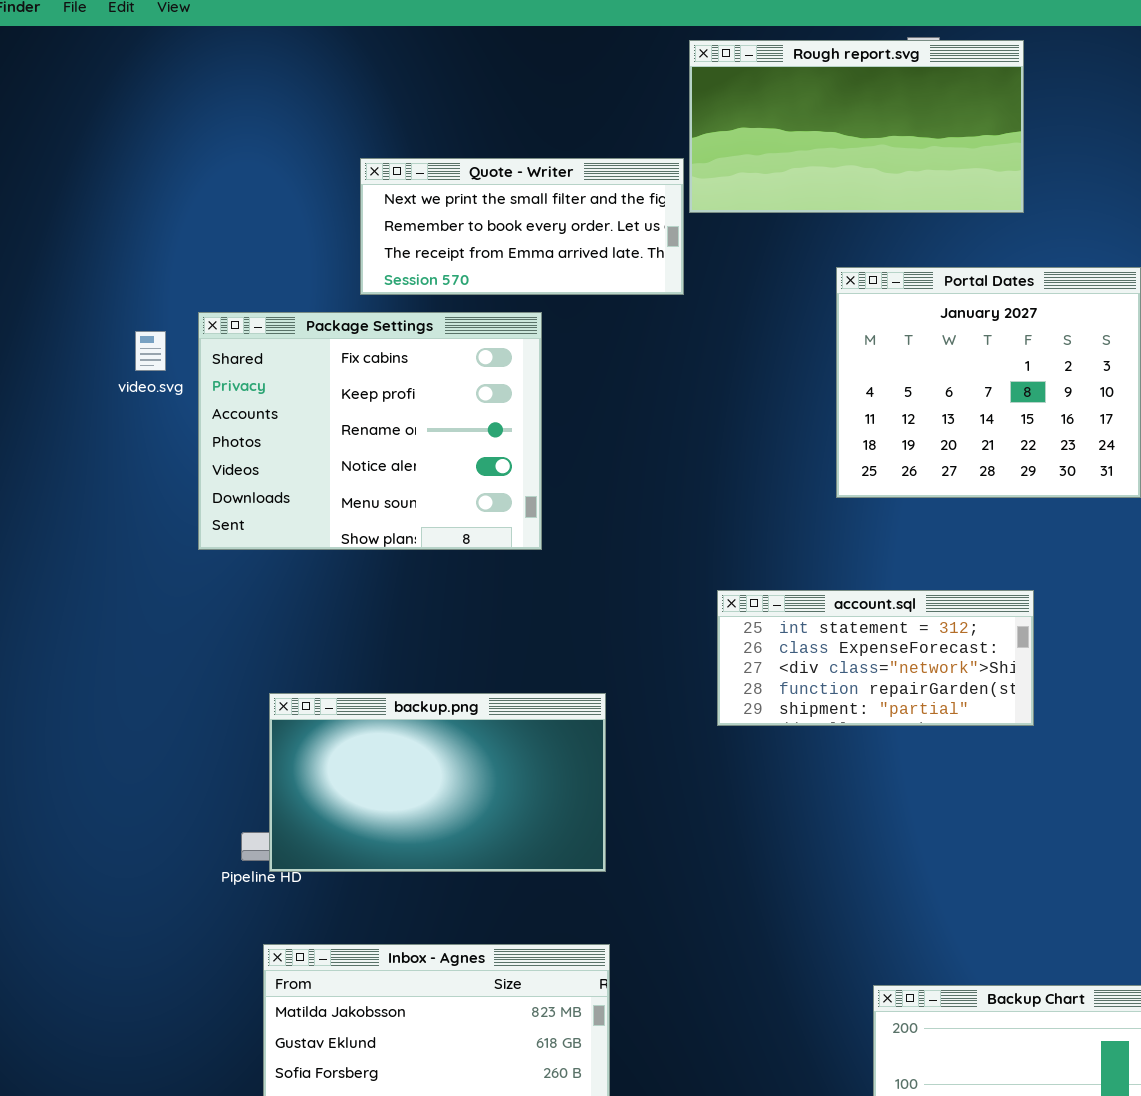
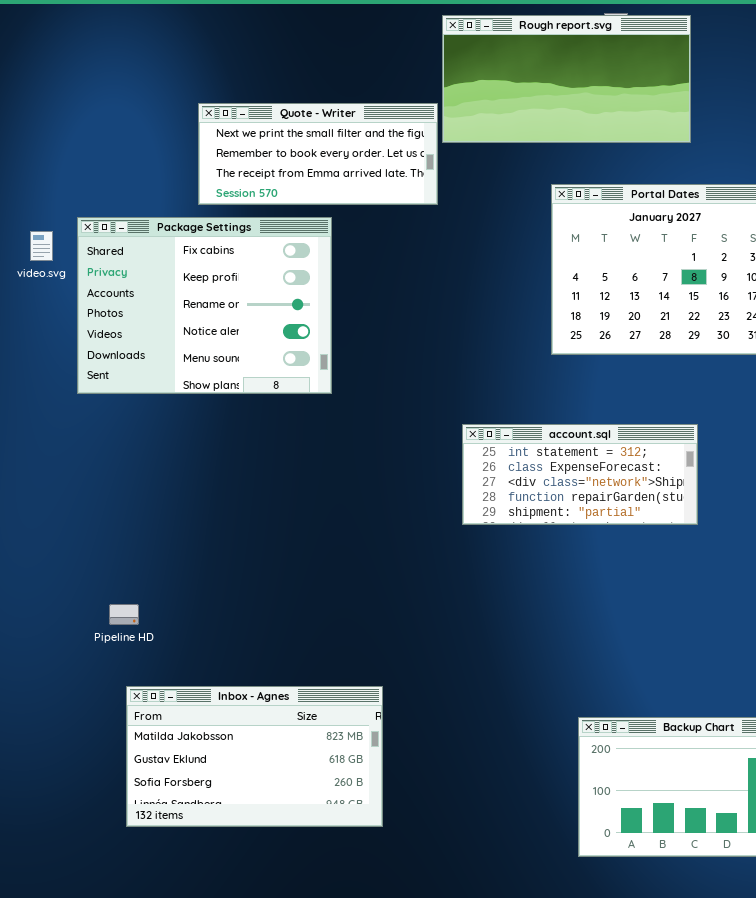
backup.png: [269,693,606,872] -> none, closed

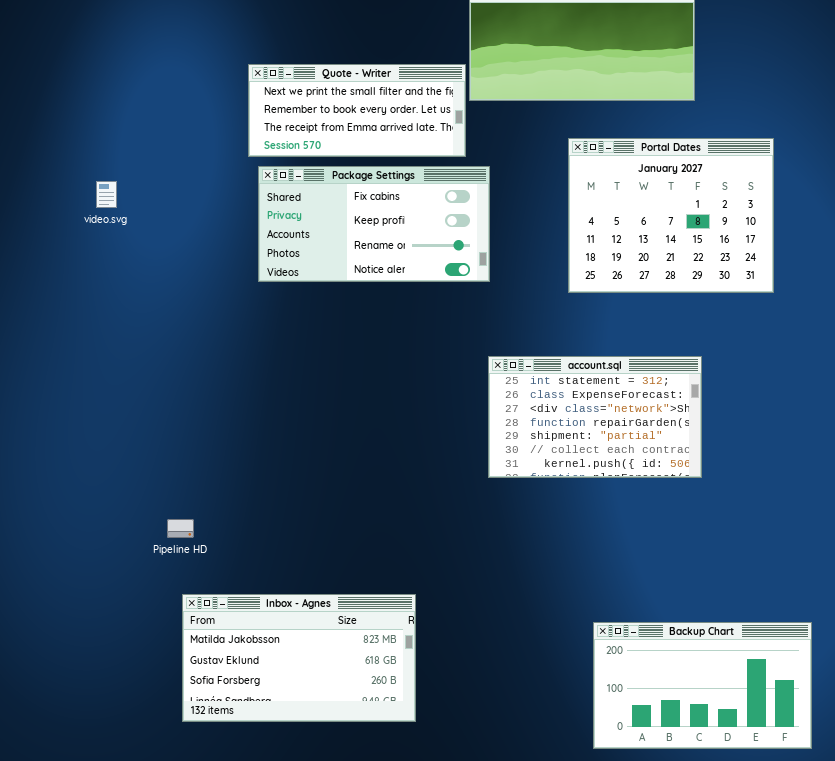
Package Settings: [77,217,332,394] -> [258,166,490,282], moved, resized
account.sql: [462,424,698,525] -> [488,356,702,478], resized

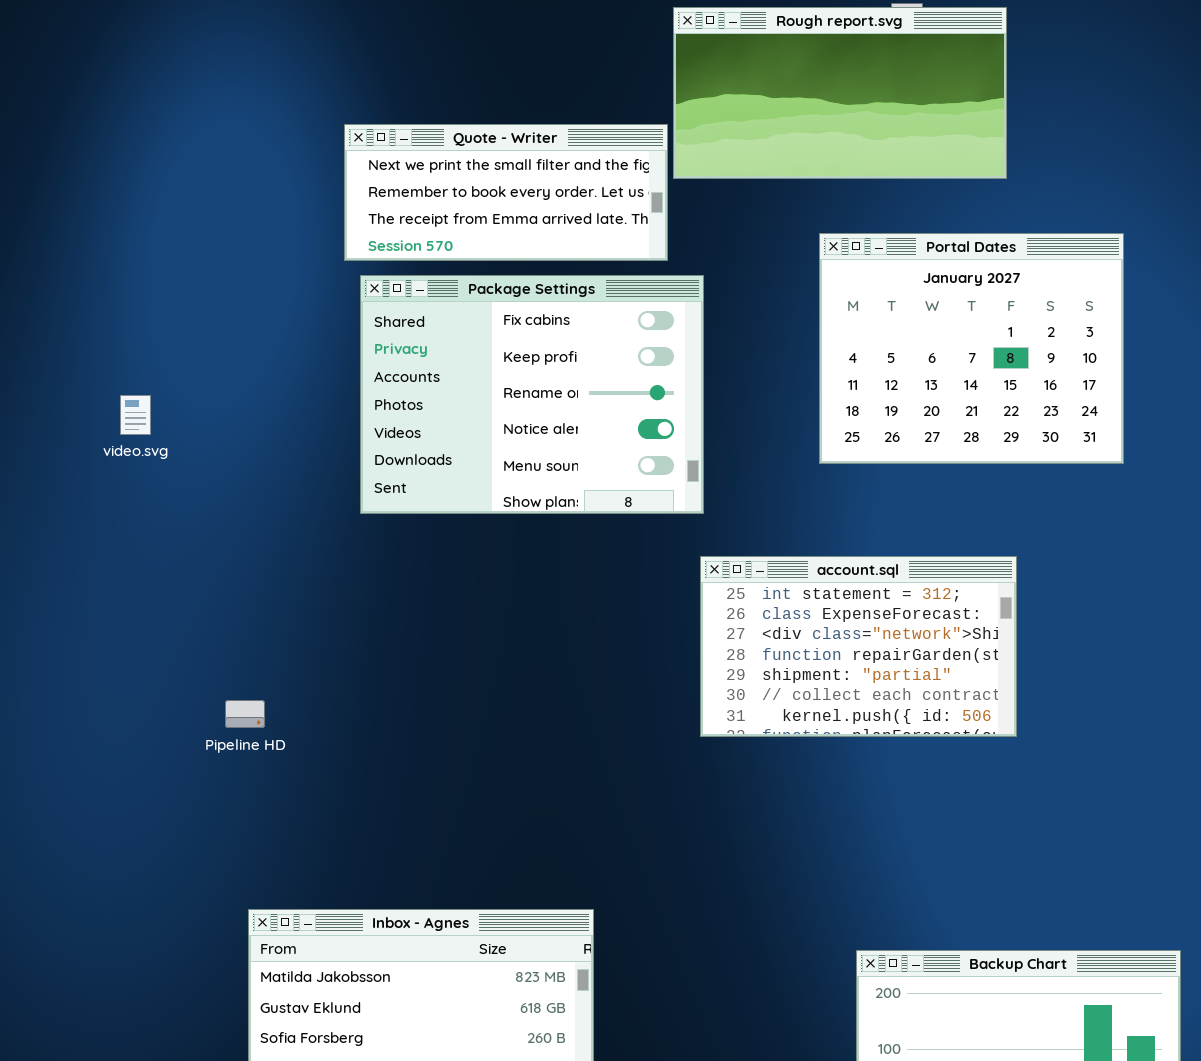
Package Settings: [258,166,490,282] -> [360,275,704,514], resized
video.svg: [96,181,117,208] -> [120,395,151,435], moved
Pipeline HD: [167,519,194,538] -> [225,700,265,728], moved

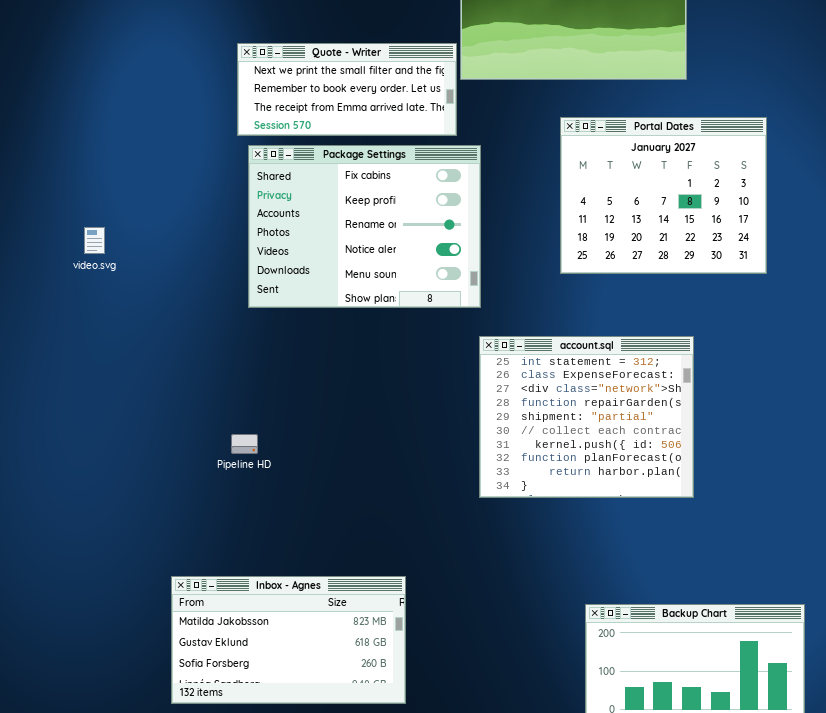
account.sql: [700,556,1017,737] -> [479,336,694,498], resized
Pipeline HD: [225,700,265,728] -> [231,434,258,454], moved

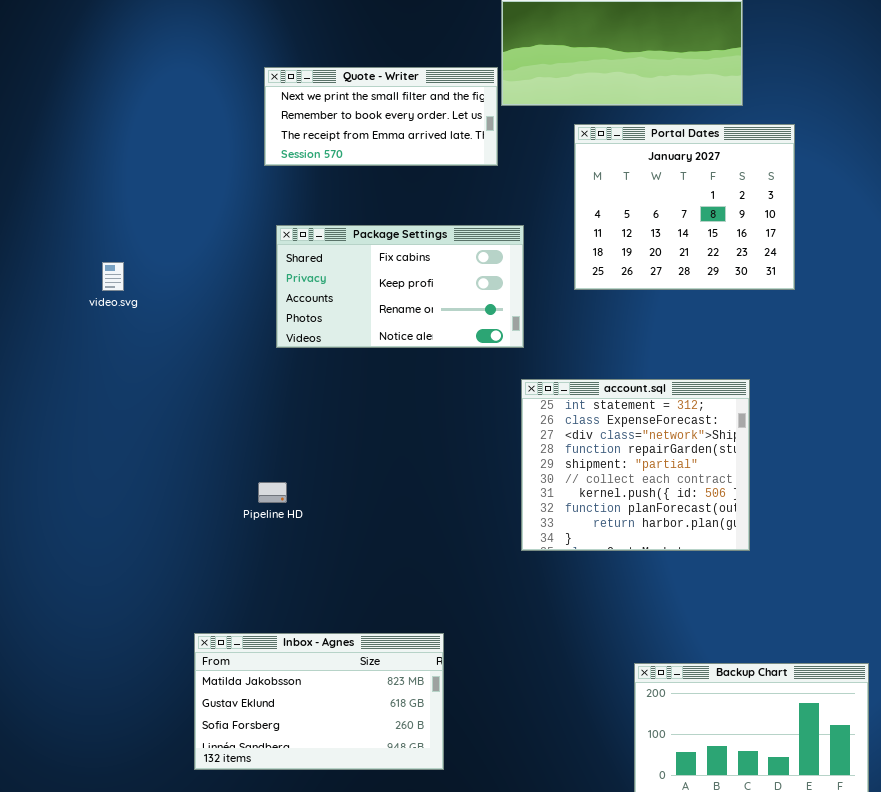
Portal Dates: [560,117,767,274] -> [574,124,795,290], moved
Package Settings: [248,145,481,308] -> [276,225,524,348], resized

